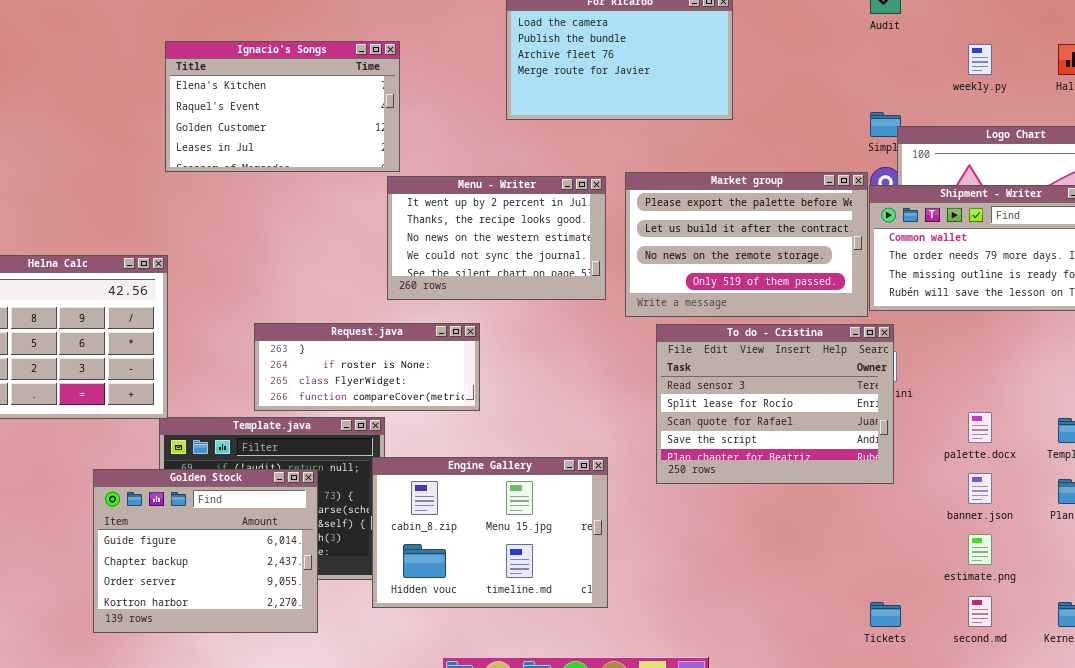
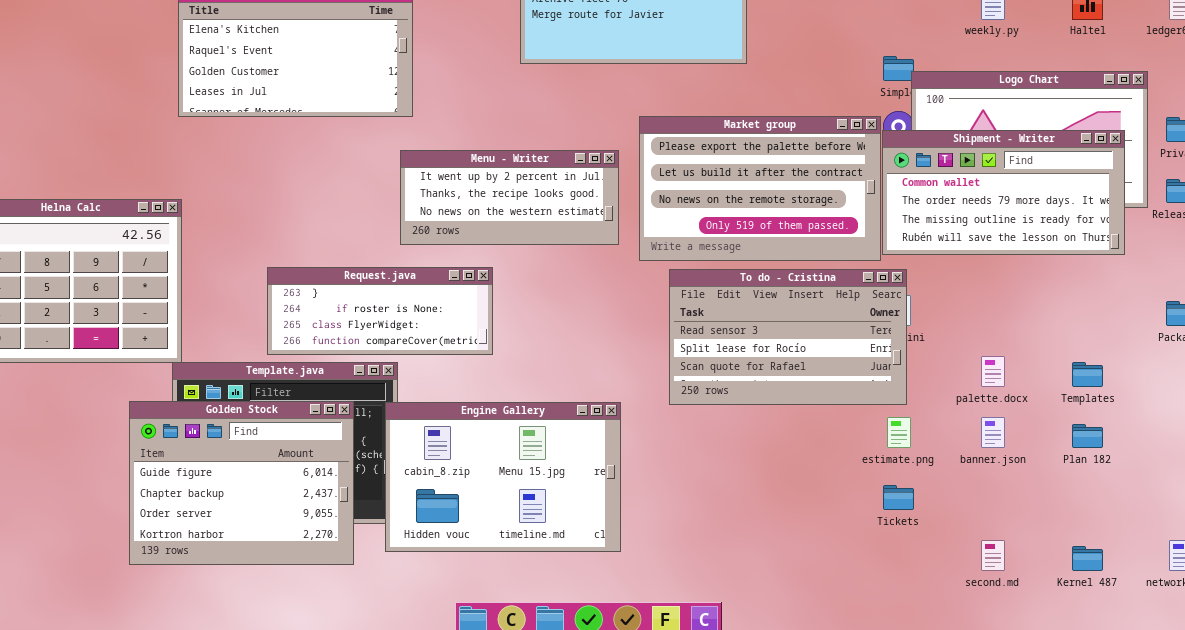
Menu - Writer: [387,176,606,300] -> [400,150,619,245], resized
To do - Cristina: [656,324,894,484] -> [669,269,907,405], resized
Golden Stock: [93,469,318,633] -> [129,401,354,565], moved
estimate.png: [968,534,992,565] -> [887,417,911,448], moved
Tickets: [870,602,901,627] -> [883,485,914,510], moved

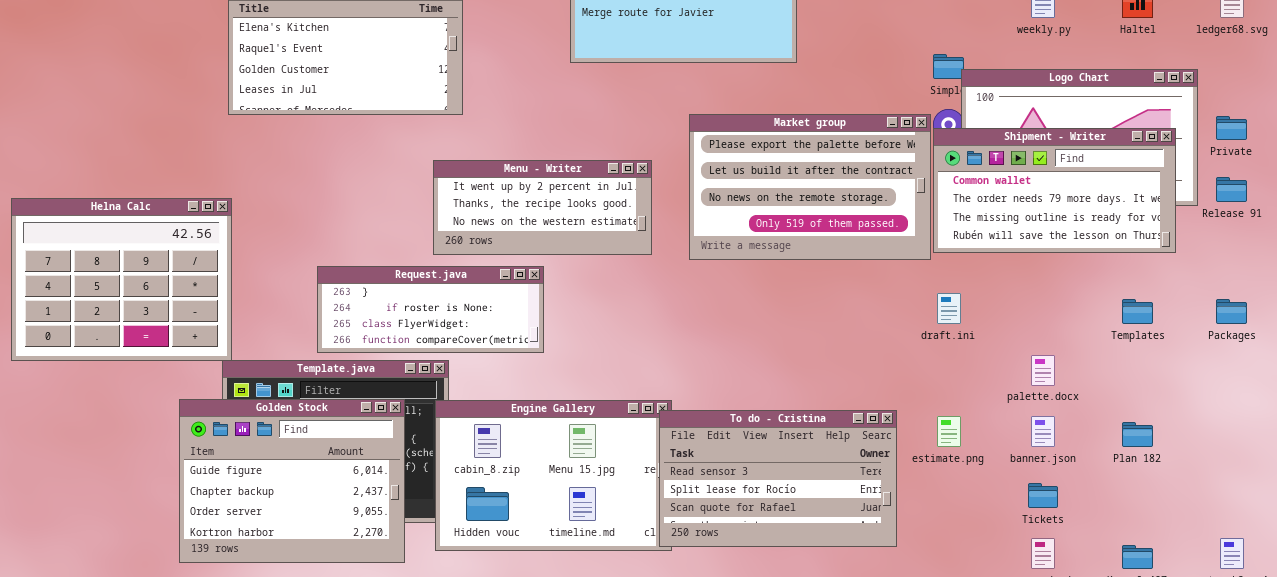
Menu - Writer: [400,150,619,245] -> [433,160,652,255], moved
To do - Cristina: [669,269,907,405] -> [659,410,897,547], moved
Templates: [1072,362,1103,387] -> [1122,299,1153,324], moved
Tickets: [883,485,914,510] -> [1028,483,1058,508], moved

